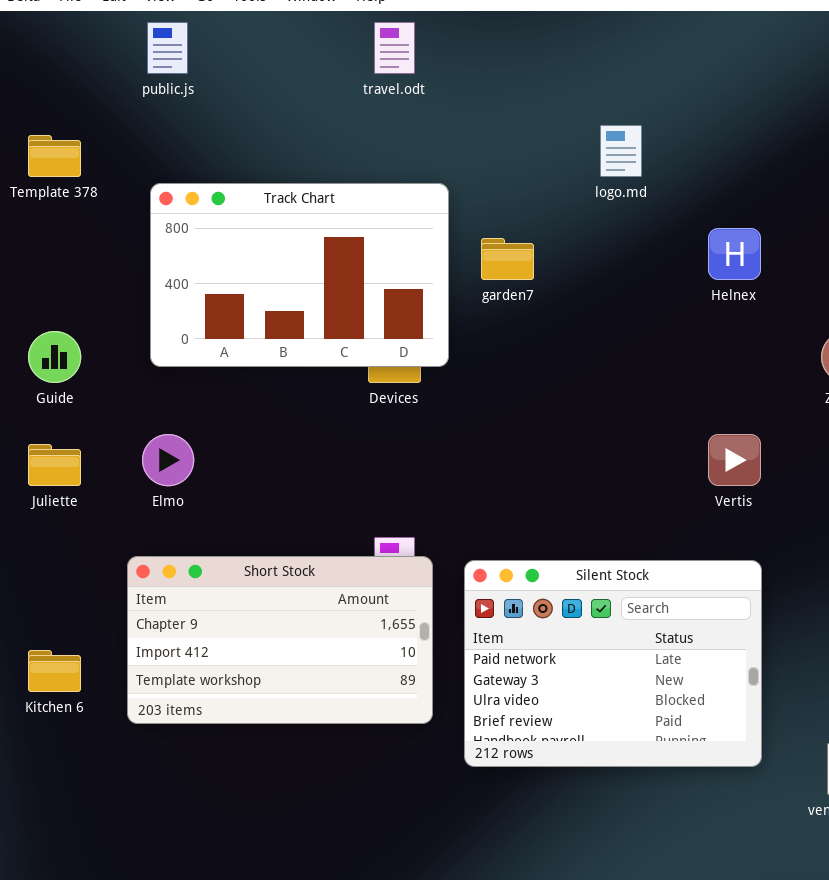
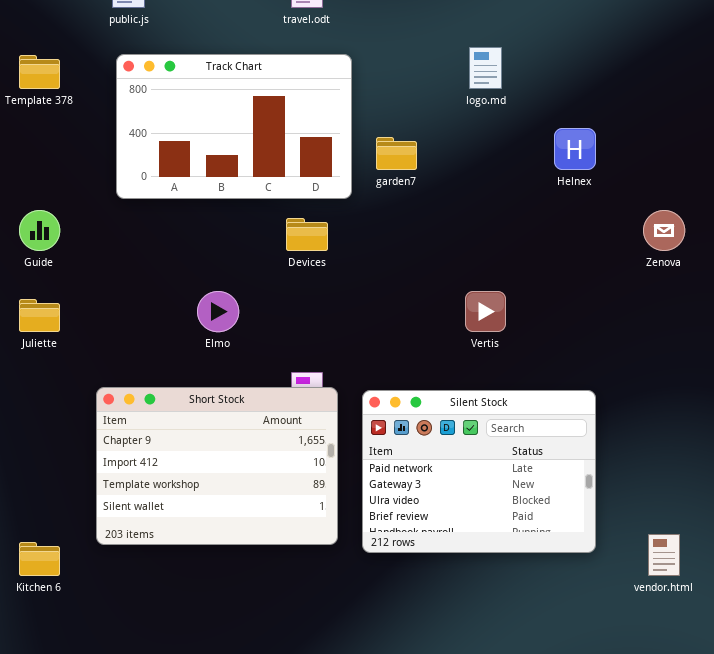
Track Chart: [150,183,449,367] -> [116,54,352,199], moved
Elmo: [142,434,194,486] -> [197,291,239,332], moved
Vertis: [708,434,761,486] -> [465,291,506,332], moved
Short Stock: [127,556,433,724] -> [96,387,338,545], resized
Kitchen 6: [28,650,81,692] -> [19,542,60,576], moved

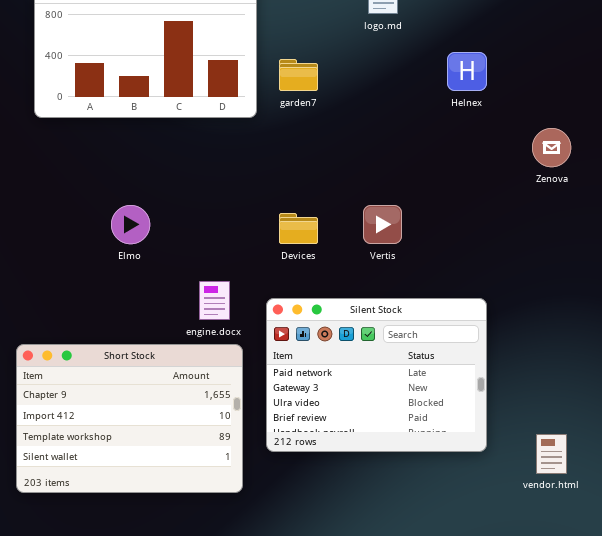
Devices: [286,218,328,251] -> [279,213,318,244], moved
Short Stock: [96,387,338,545] -> [16,344,243,493], moved

